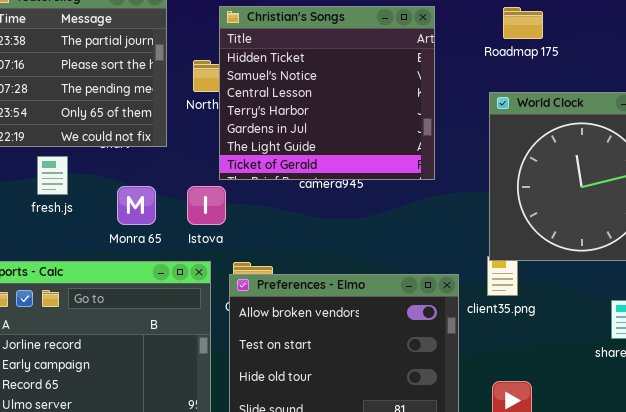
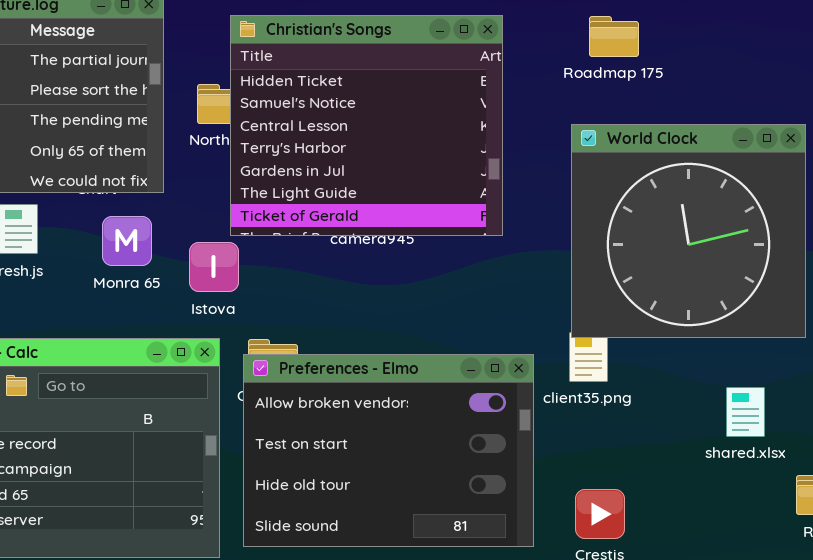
Monra 65: [117,186,156,225] -> [102,216,152,266], moved

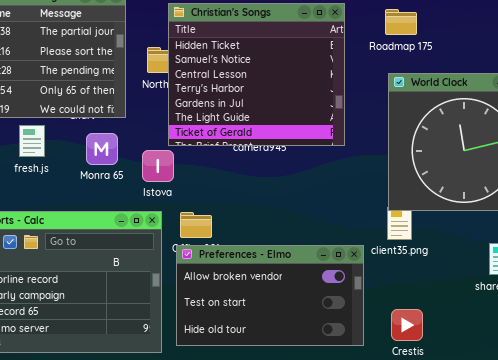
Roadmap 175: [589,16,639,57] -> [385,9,417,35], moved
Preferences - Elmo: [243,354,534,547] -> [176,245,364,346], resized

